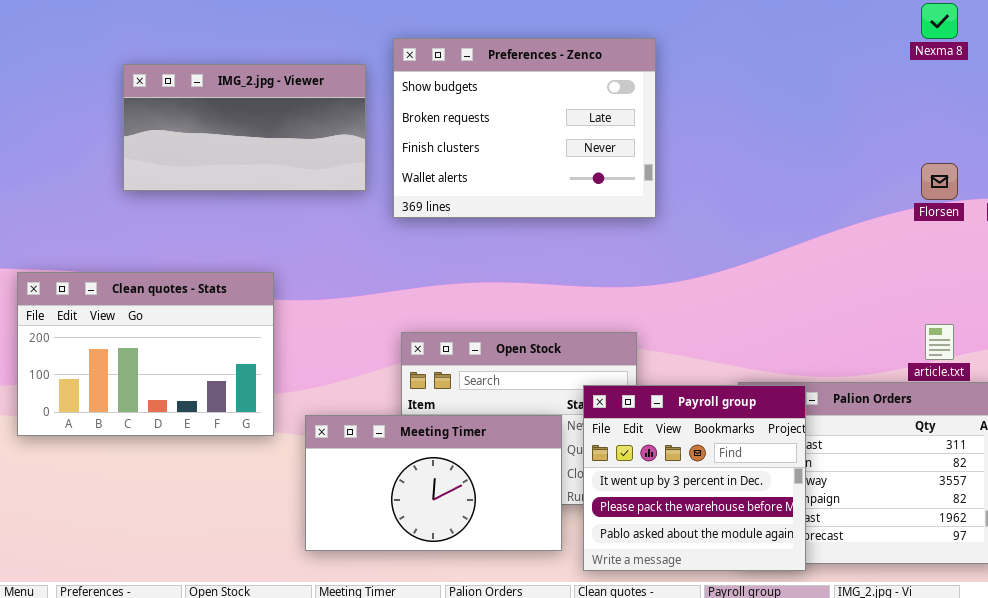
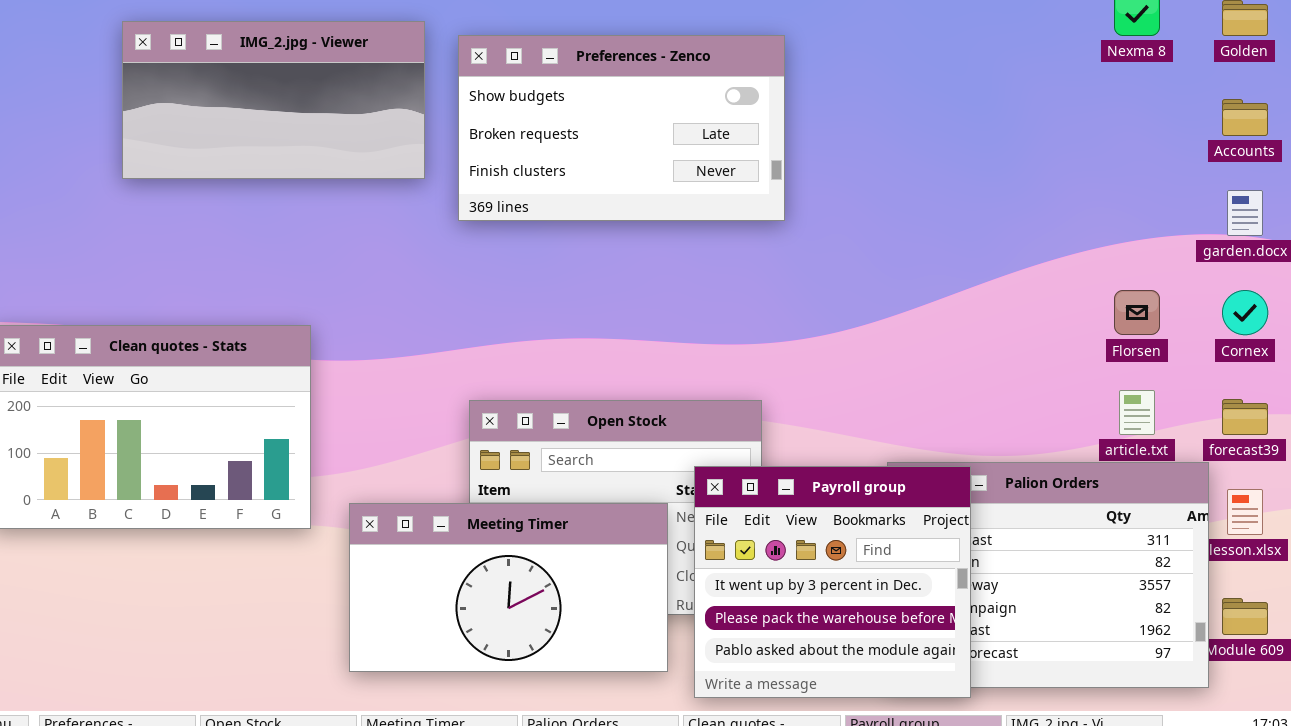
Preferences - Zenco: [393,38,656,218] -> [458,35,785,221], resized
IMG_2.jpg - Viewer: [123,64,366,191] -> [122,21,425,179], moved
Florsen: [921,163,958,200] -> [1114,290,1160,335], moved

